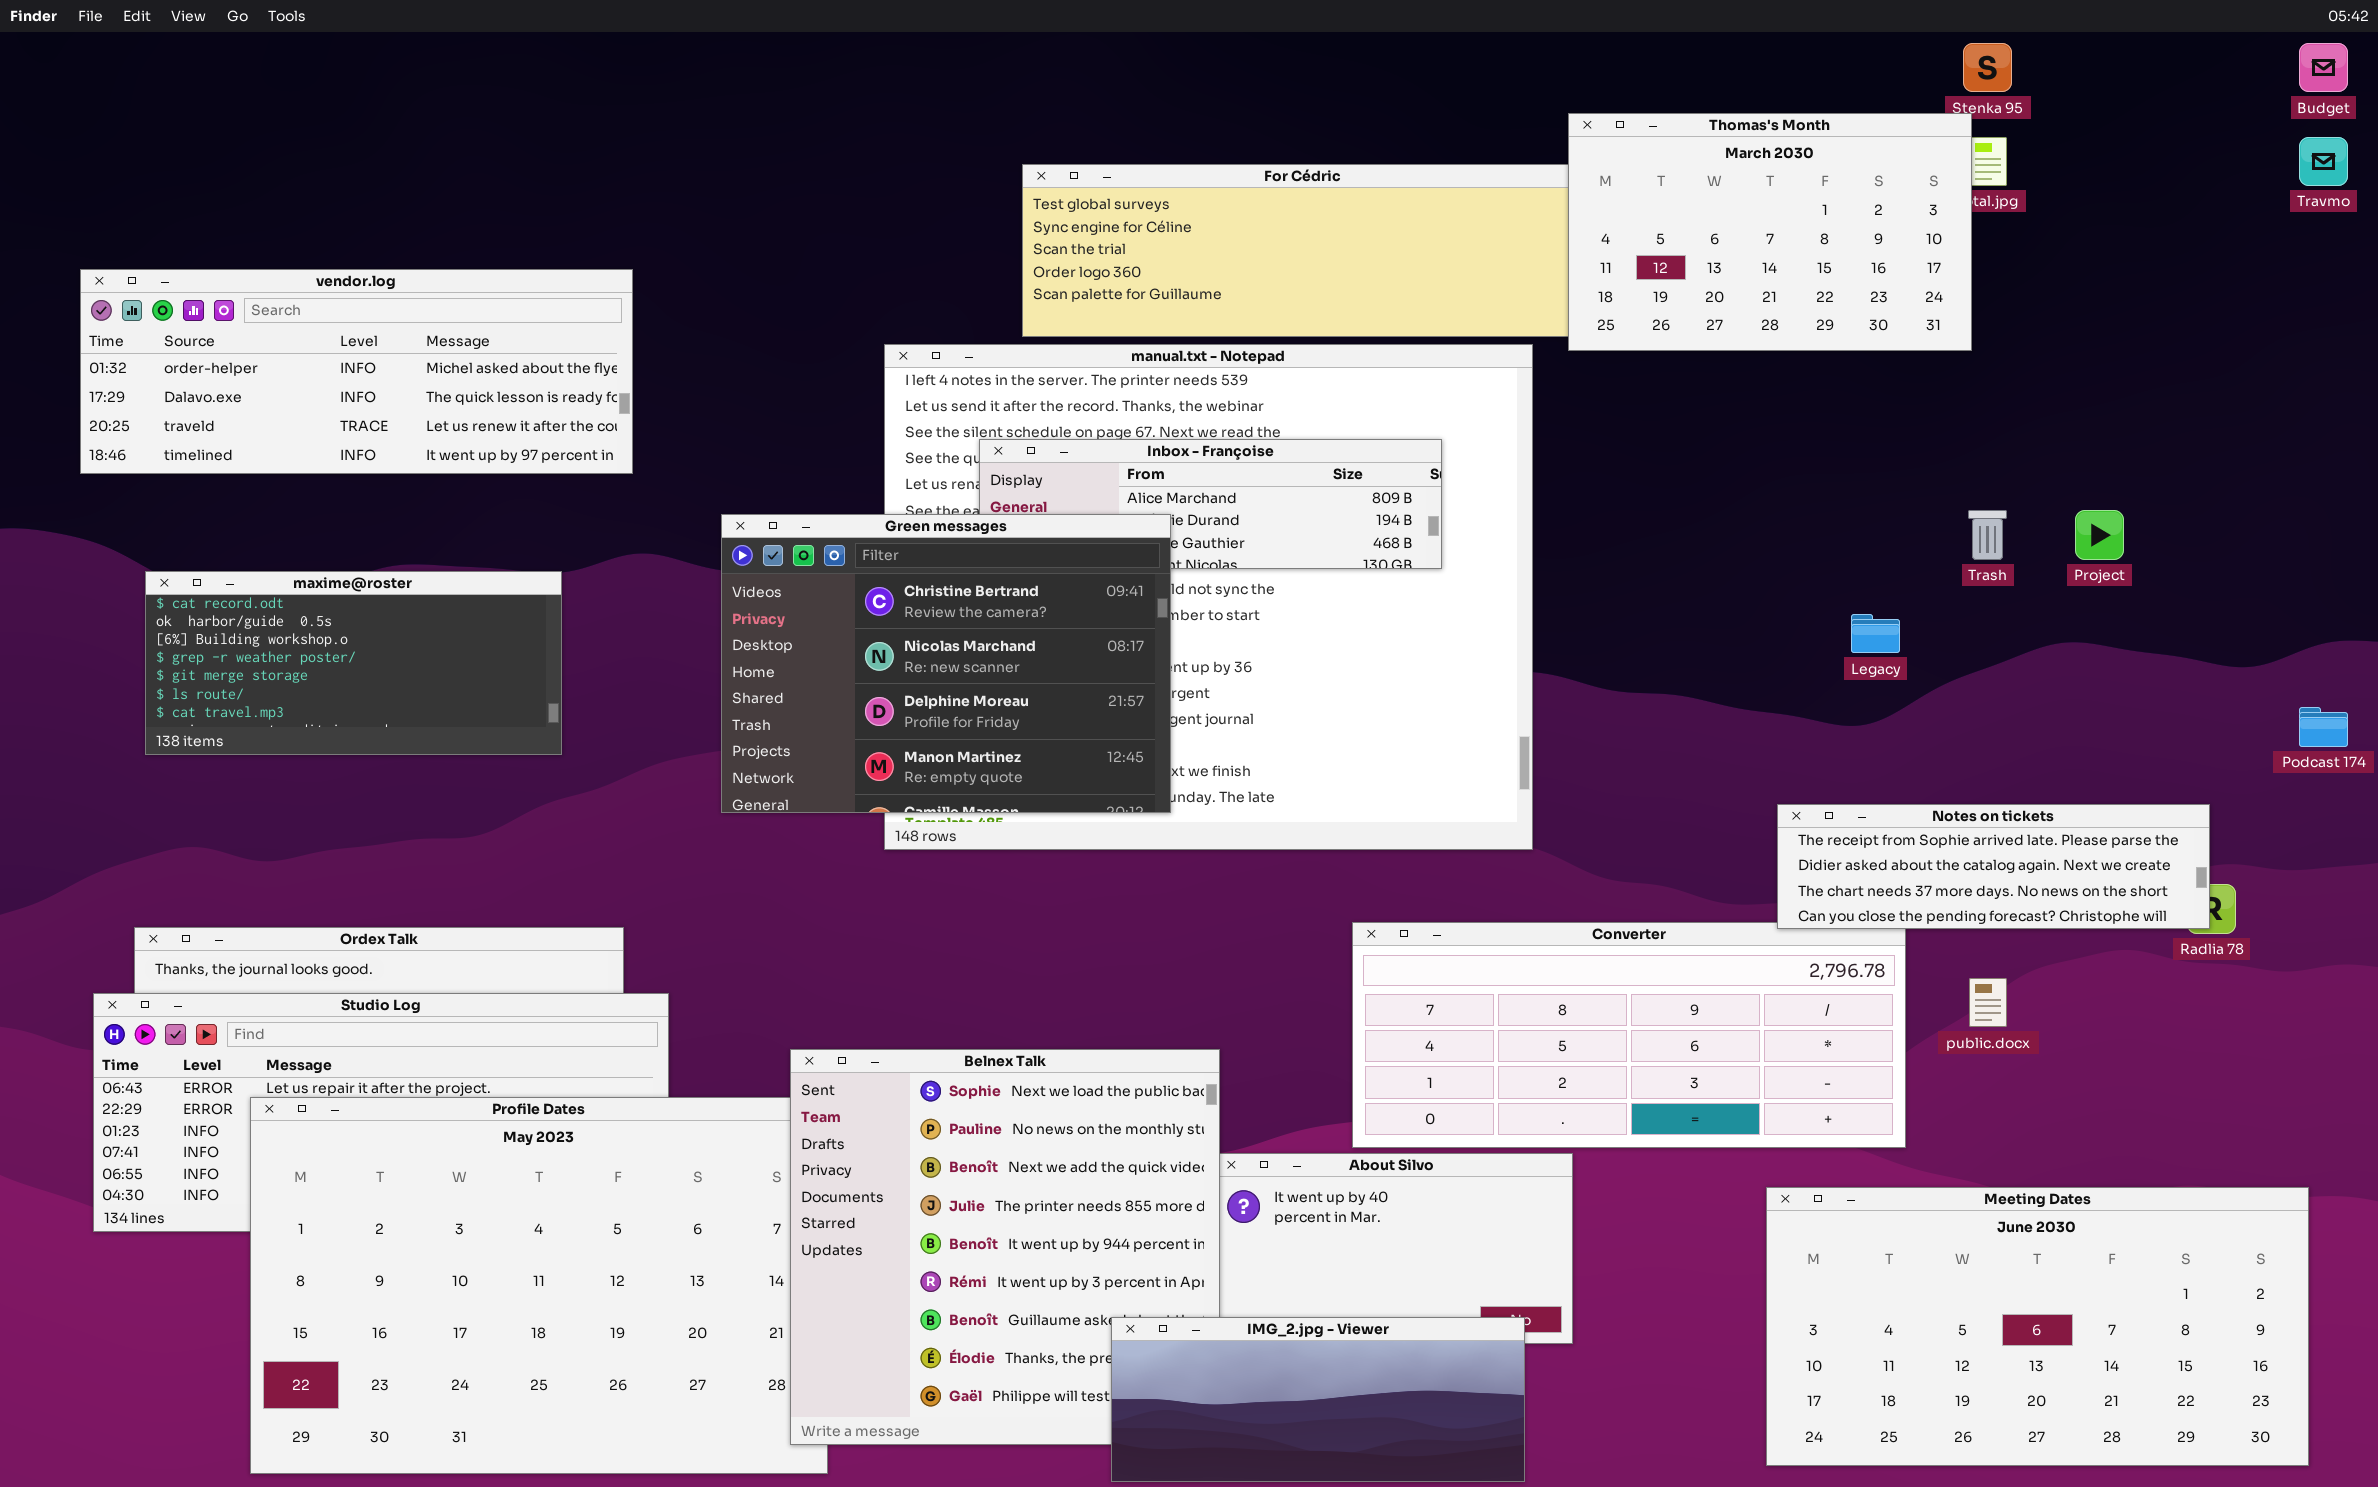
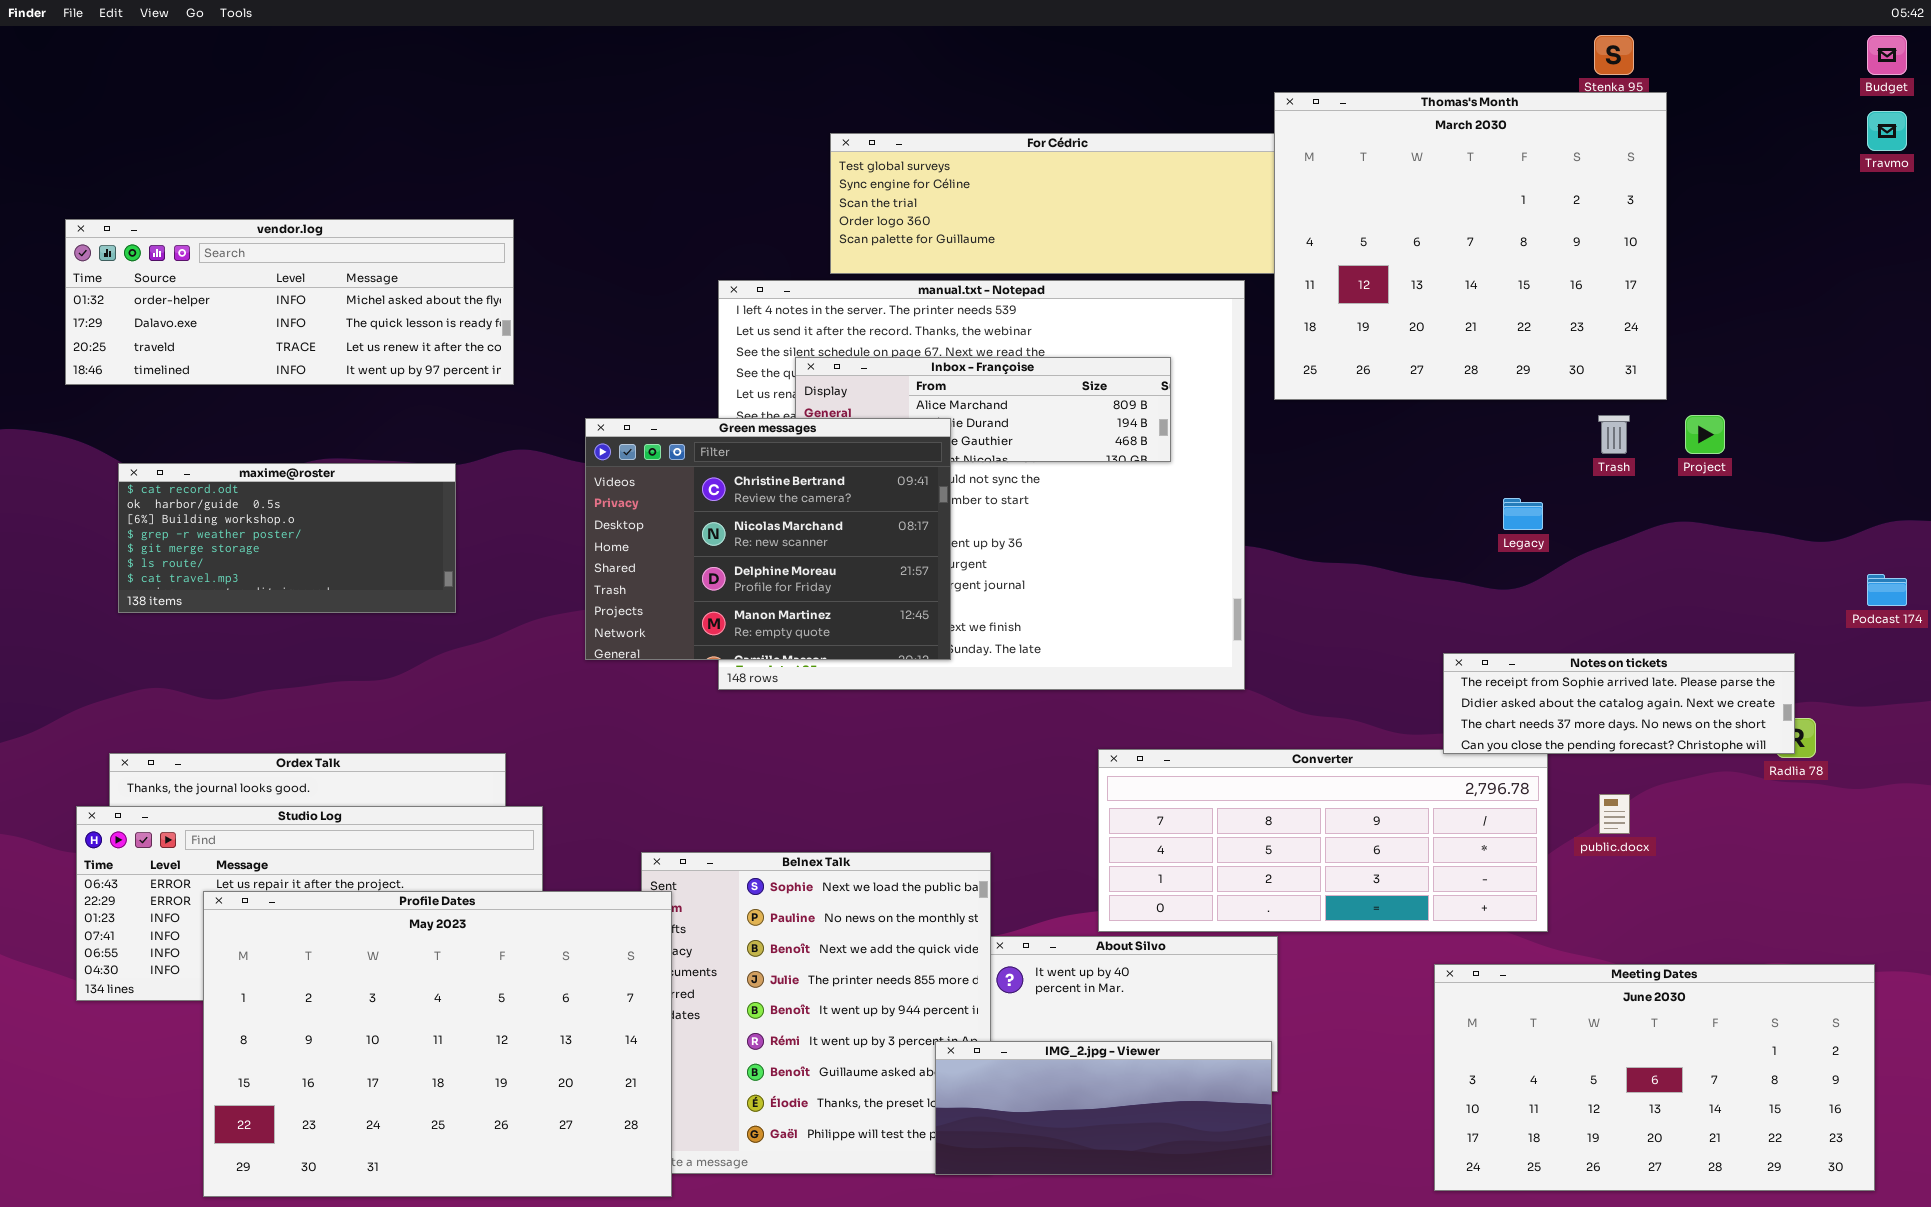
Thomas's Month: [1568,113,1972,351] -> [1274,92,1667,400], resized
Profile Dates: [250,1097,828,1474] -> [203,891,672,1197], raised
IMG_2.jpg - Viewer: [1111,1317,1525,1482] -> [935,1041,1272,1175], moved

